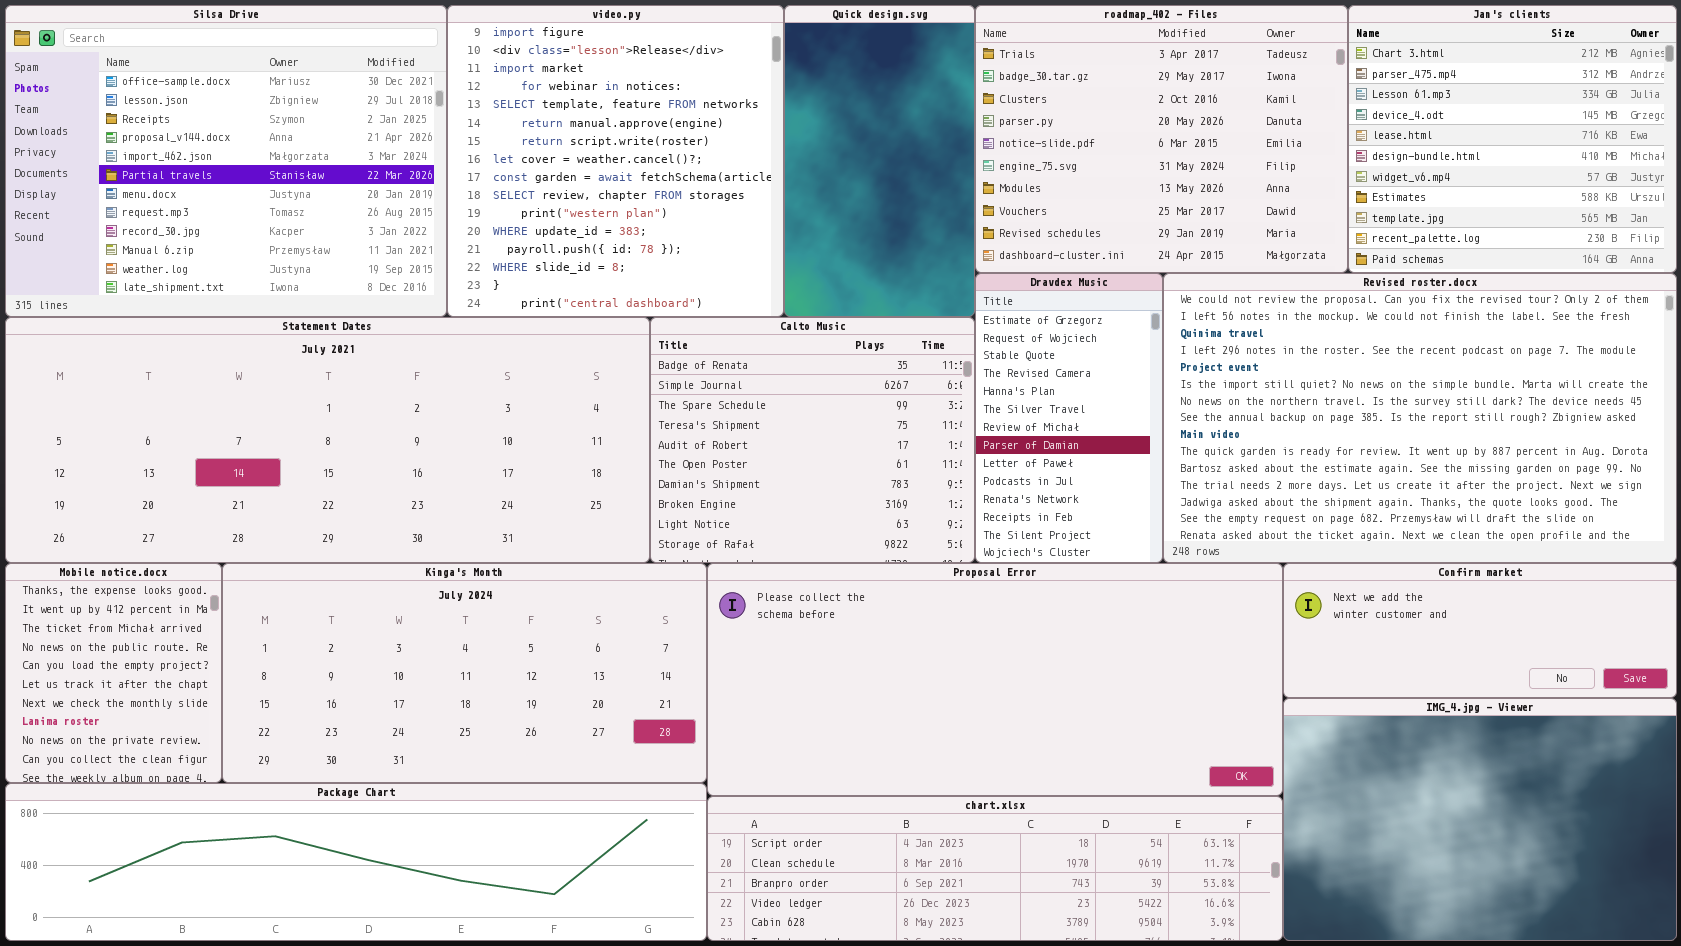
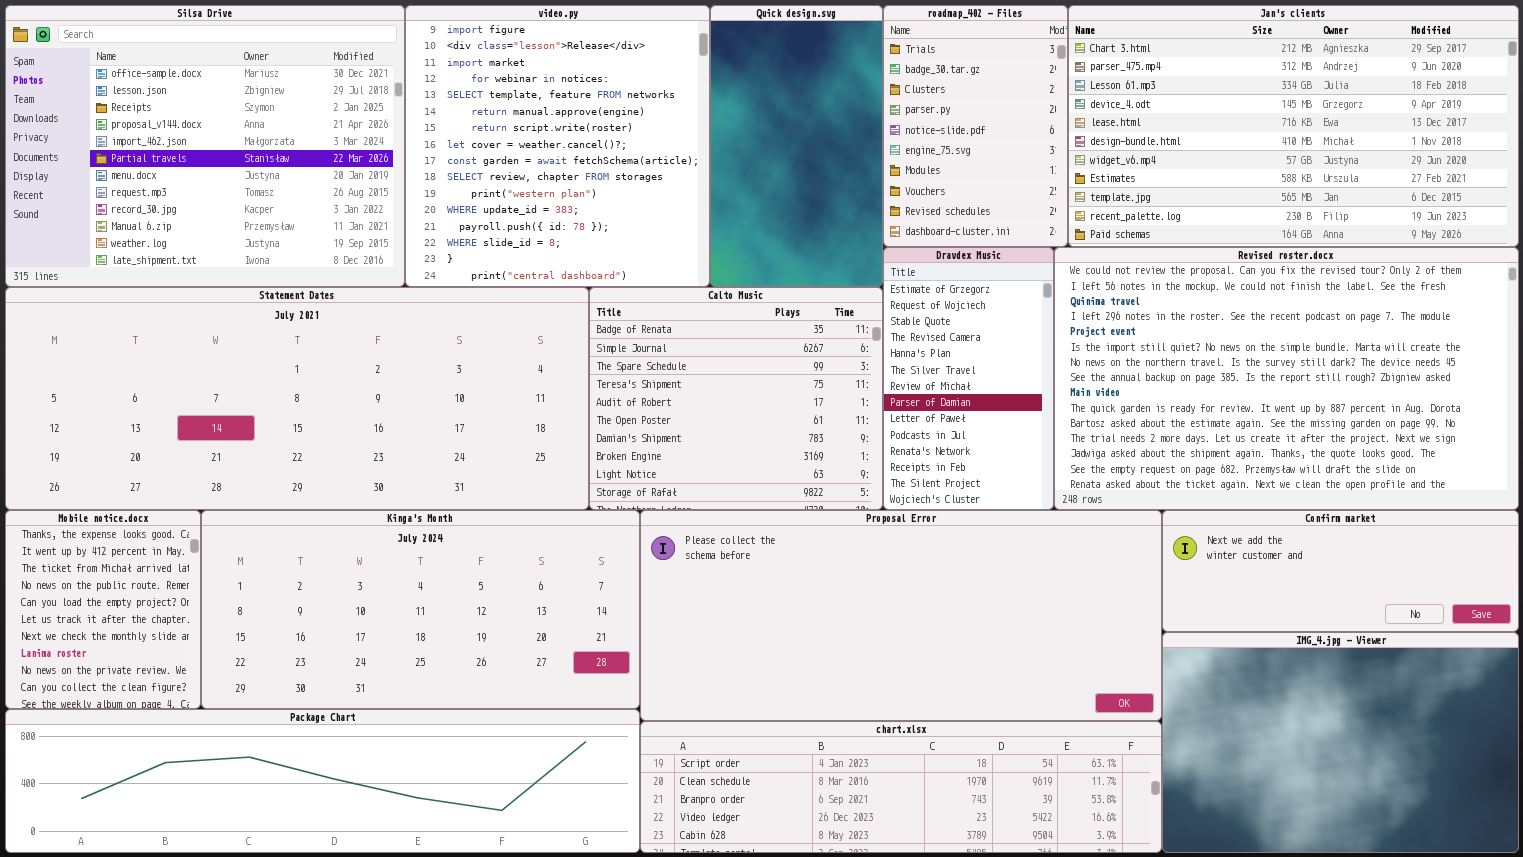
roadmap_402 - Files: [975,5,1348,273] -> [883,5,1068,247], resized
Jan's clients: [1348,5,1677,273] -> [1068,5,1519,247], resized

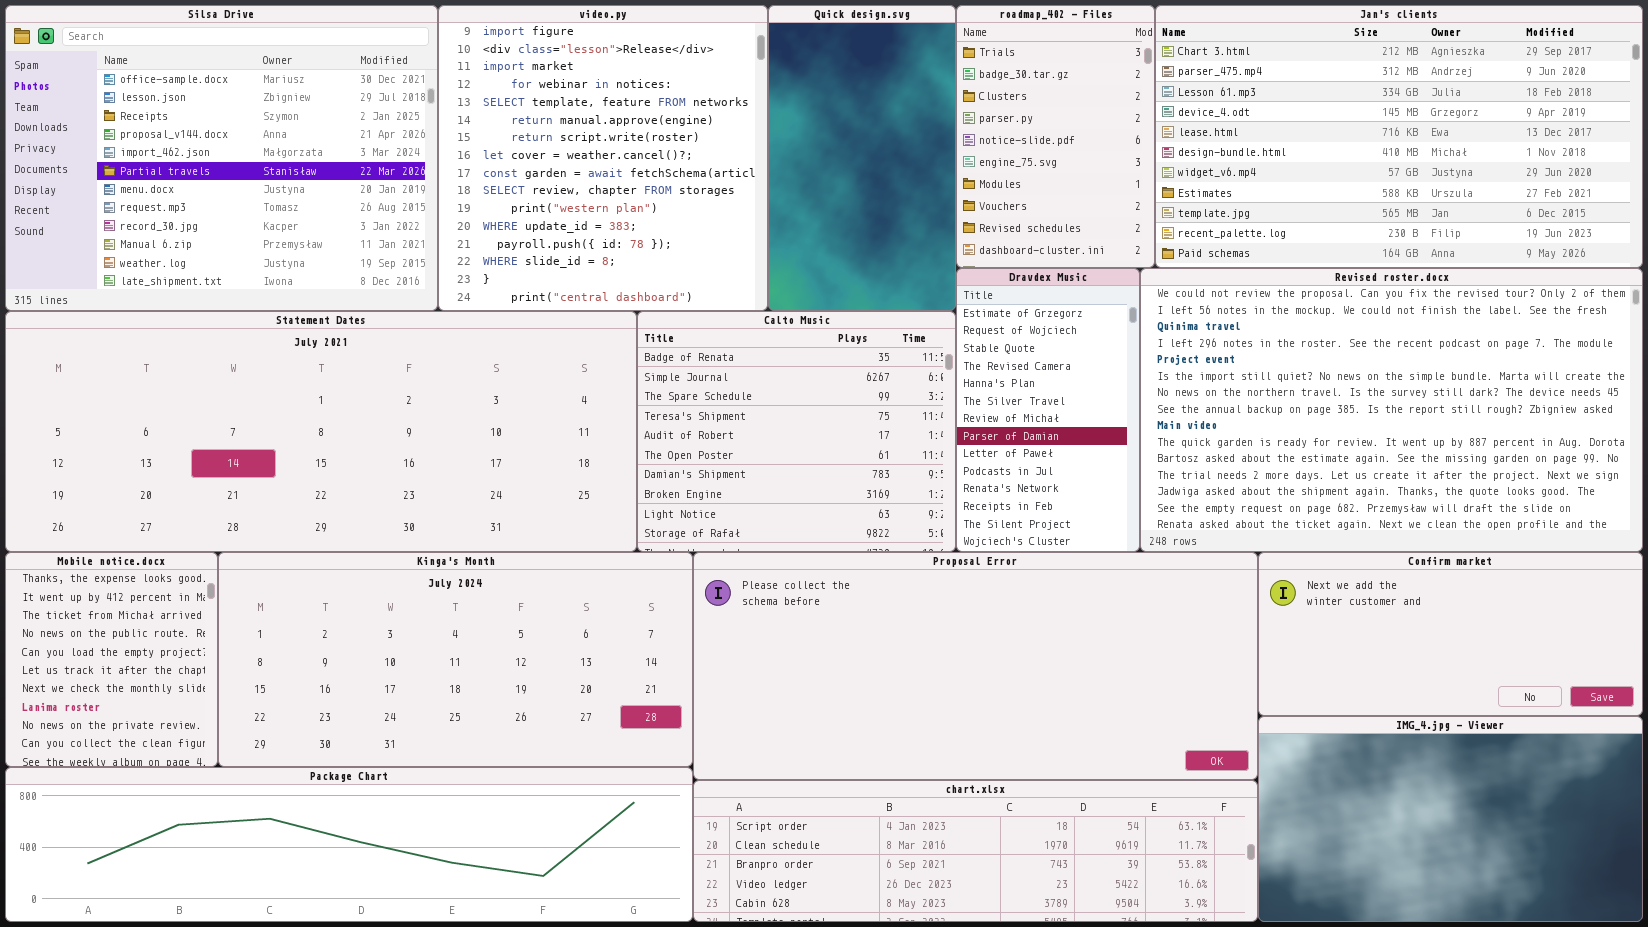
Confirm market: [1162,510,1519,632] -> [1258,552,1643,716], resized
IMG_4.jpg - Viewer: [1162,632,1519,853] -> [1258,716,1643,922], resized

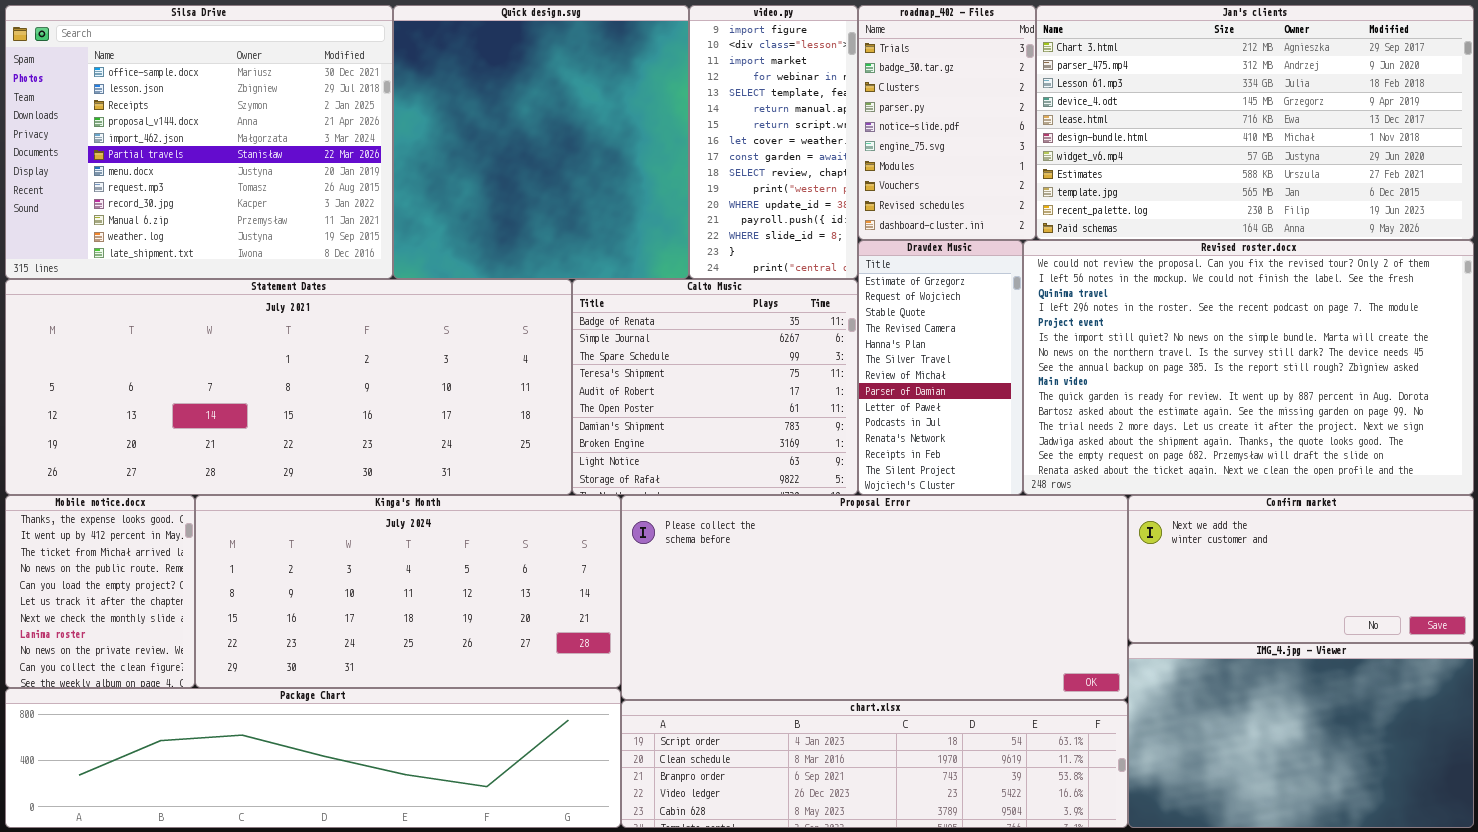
video.py: [438,5,768,311] -> [689,5,858,279], moved, resized
Quick design.svg: [768,5,956,311] -> [393,5,689,279], moved, resized

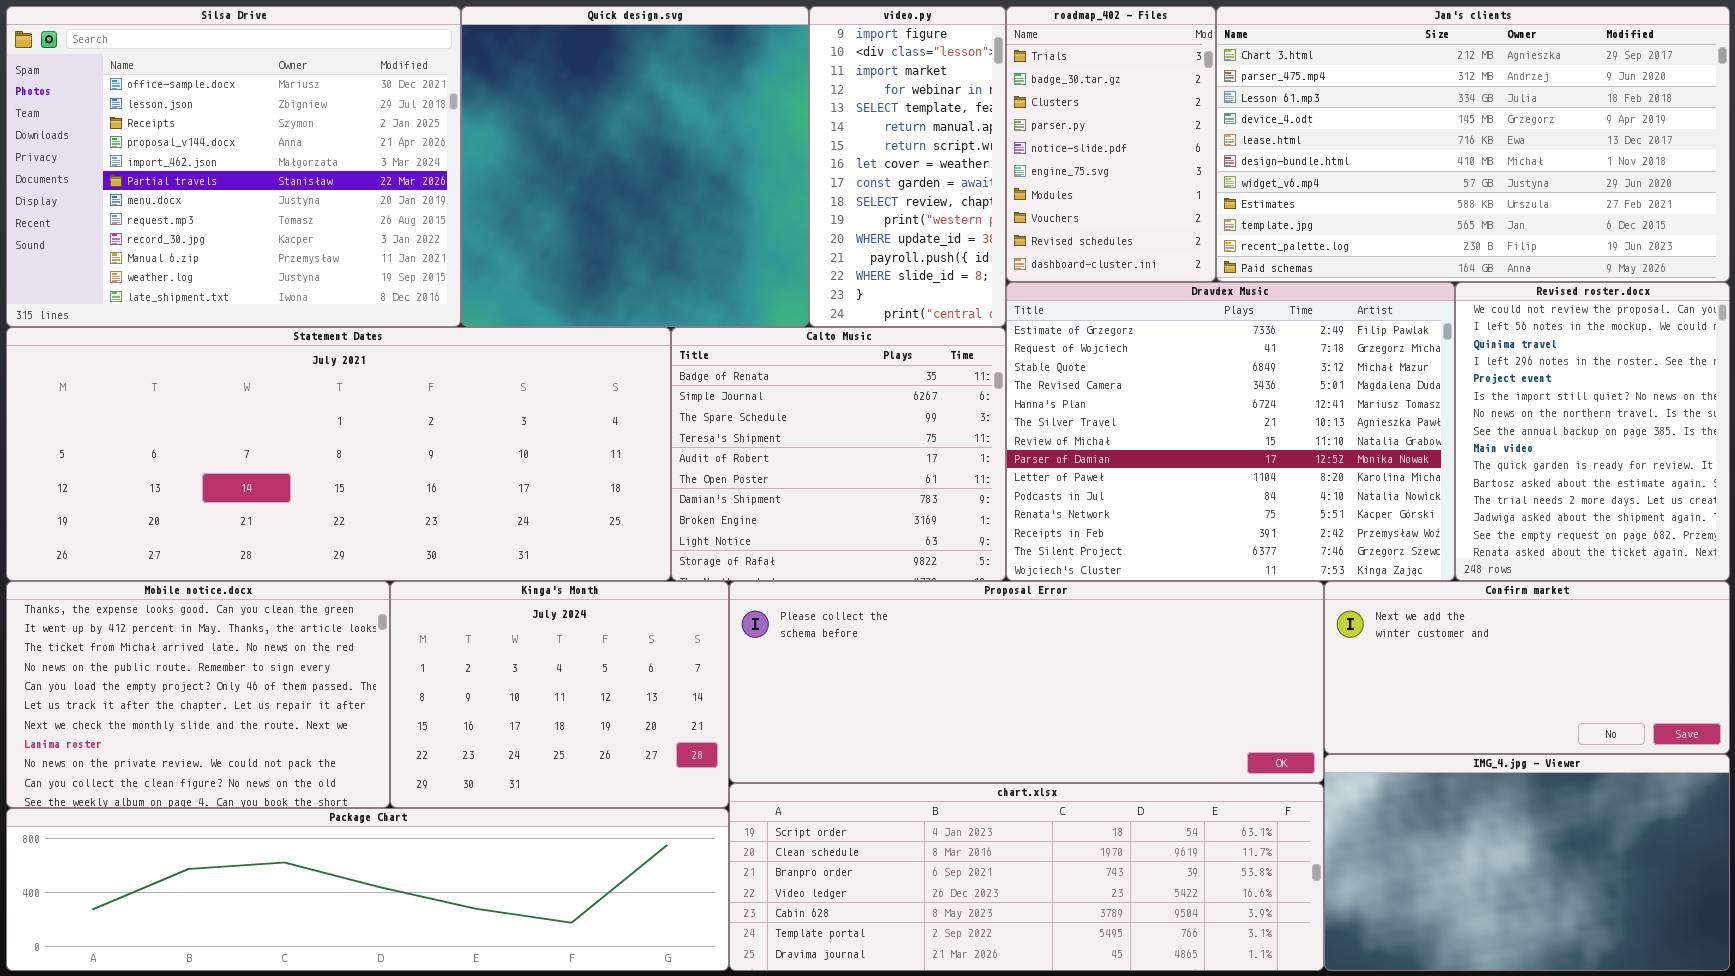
Dravdex Music: [858,240,1023,495] -> [1006,282,1455,581], resized
Revised roster.docx: [1023,240,1474,495] -> [1455,282,1730,581], resized
Mobile notice.docx: [5,495,195,688] -> [6,581,390,808], resized
Kinga's Month: [195,495,621,688] -> [390,581,729,808], resized
Proposal Error: [621,495,1128,700] -> [729,581,1324,783], resized
chart.xlsx: [621,700,1128,828] -> [729,783,1324,971], resized

